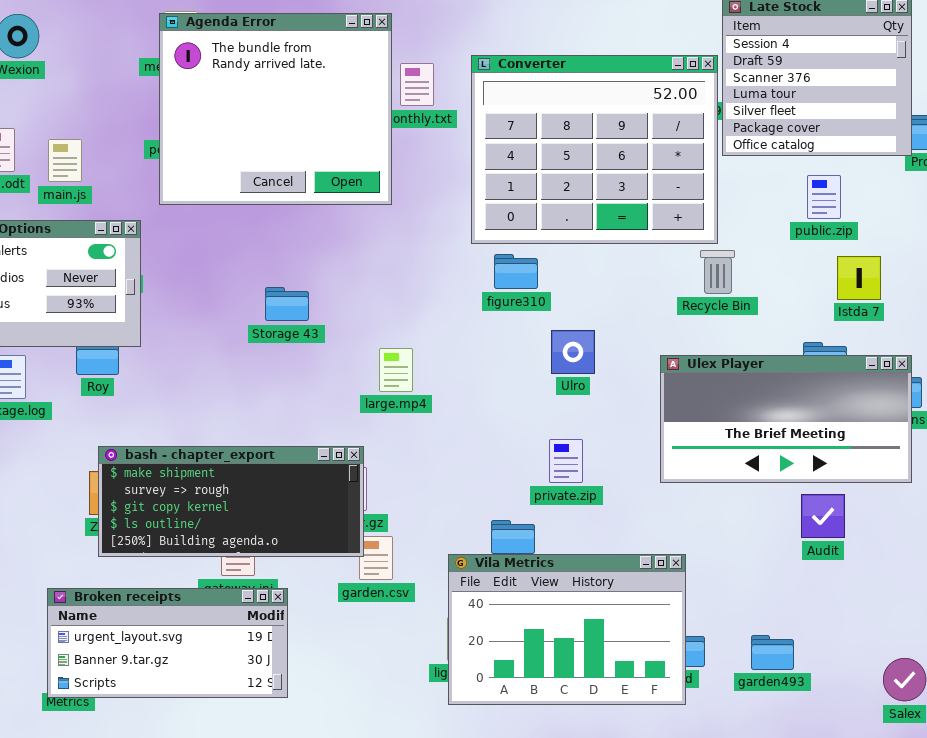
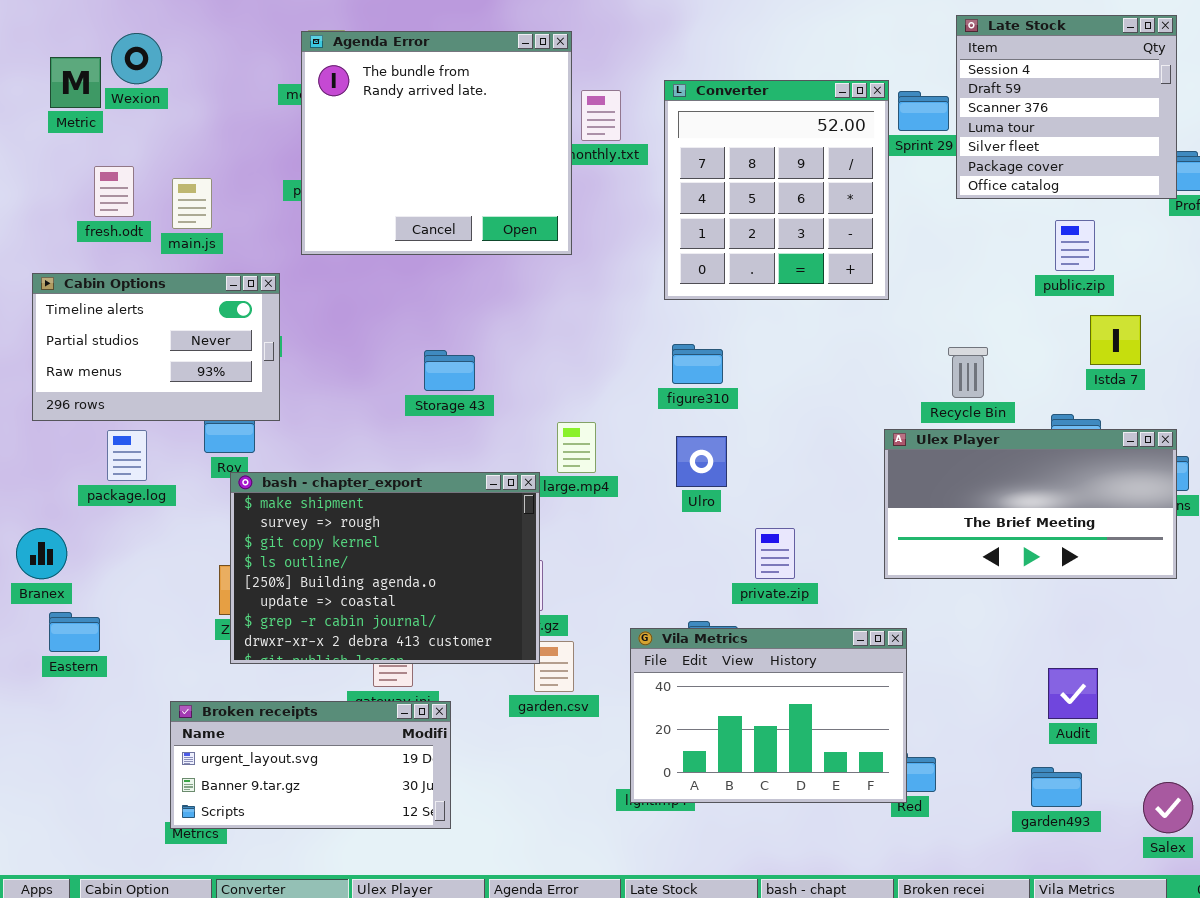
Converter: [471,55,718,244] -> [664,80,889,300], resized
Recycle Bin: [700,250,735,294] -> [948,347,988,398], moved
figure310: [494,254,538,289] -> [672,344,723,384], moved
Ulro: [551,330,595,374] -> [676,436,727,487], moved
bash - chapter_export: [98,446,364,557] -> [230,472,540,664], resized
Audit: [801,494,845,538] -> [1048,668,1098,719], moved
Vila Metrics: [448,554,686,705] -> [630,628,907,803], moved
garden493: [751,635,794,670] -> [1031,767,1082,807], moved

